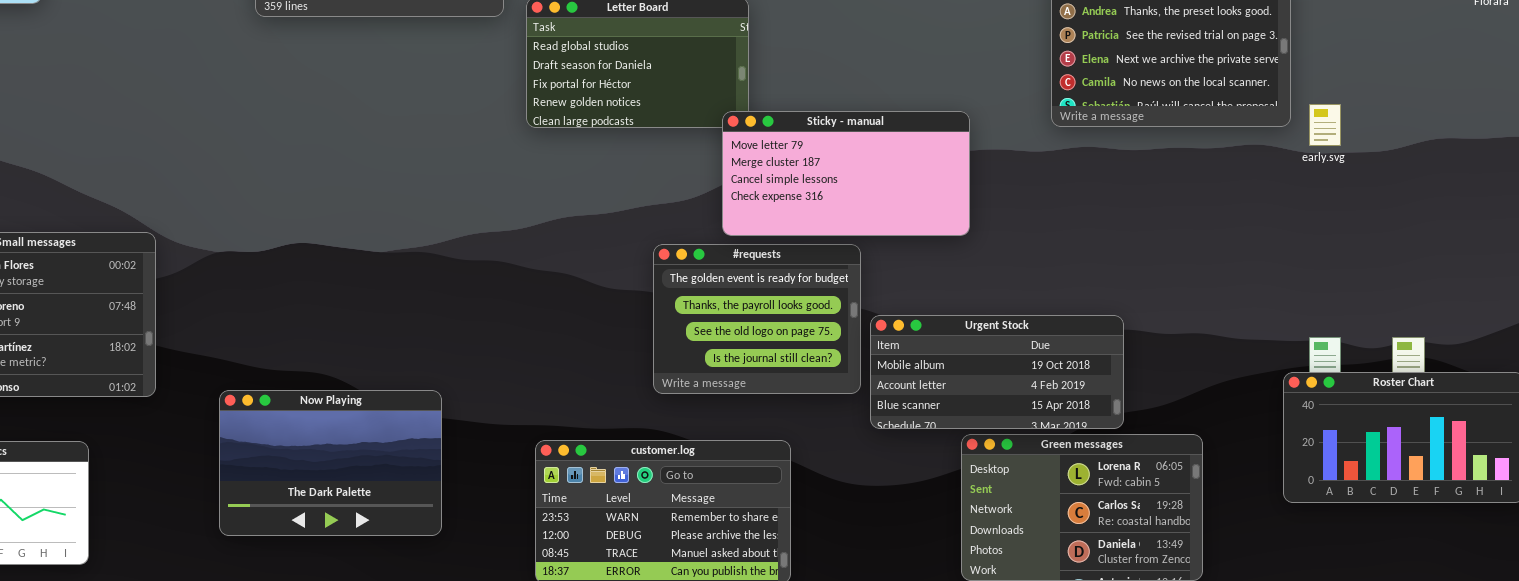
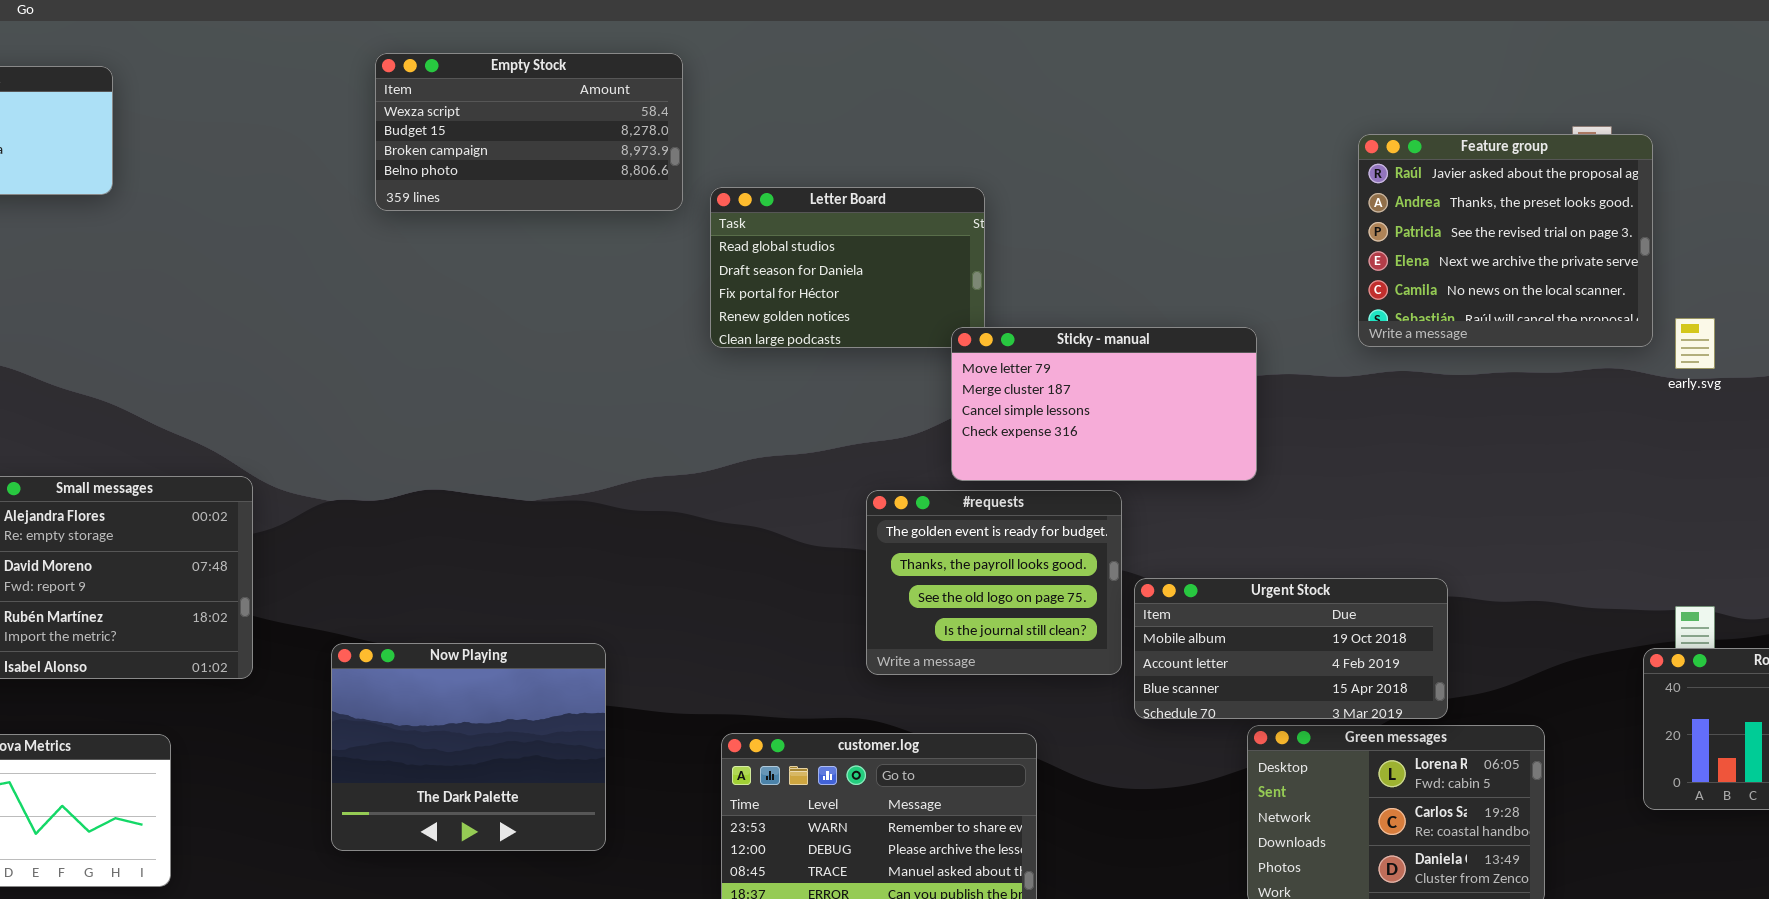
Now Playing: [219,390,442,536] -> [331,643,606,851], resized

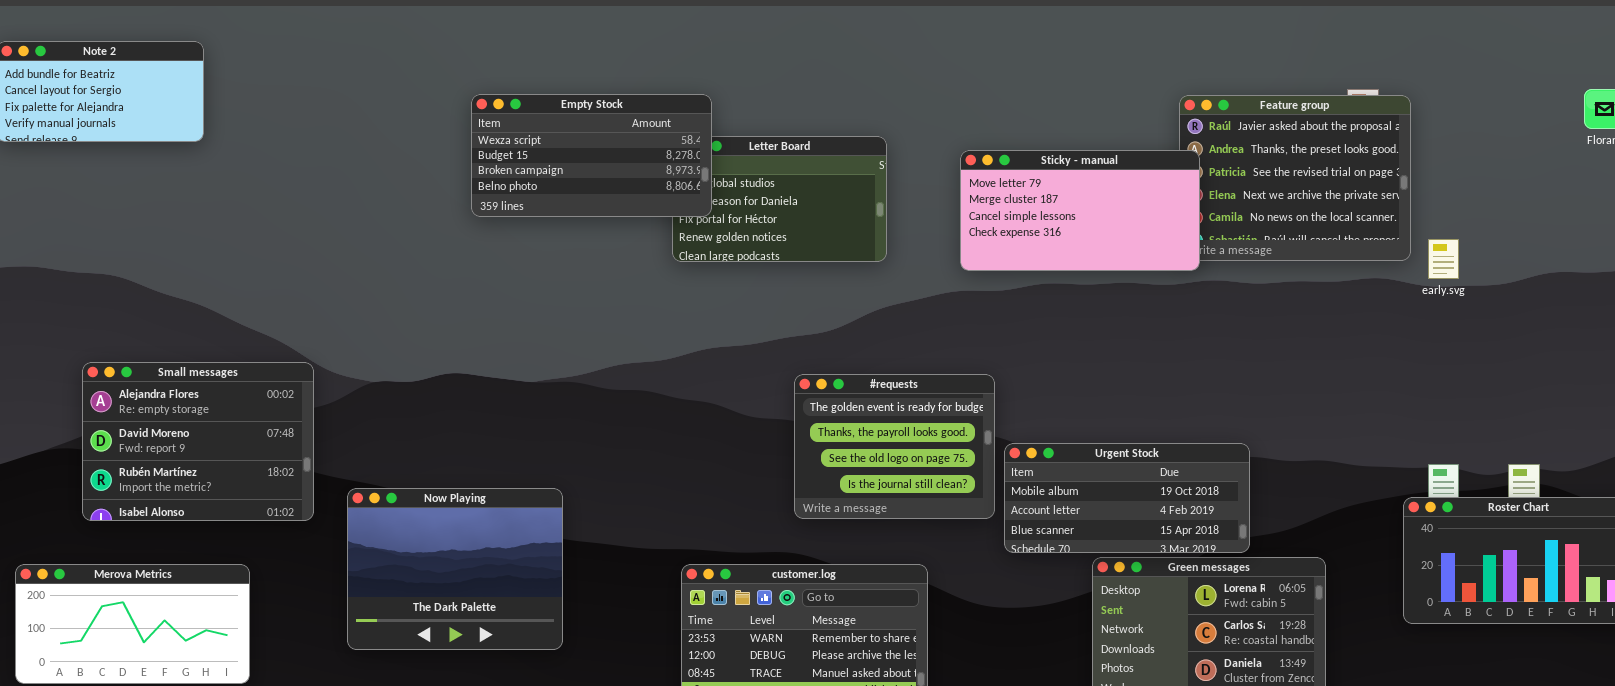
Empty Stock: [375,53,683,211] -> [471,94,712,217], moved
Sticky - manual: [951,327,1257,481] -> [960,150,1200,271], moved
Now Playing: [331,643,606,851] -> [347,488,563,650], moved

